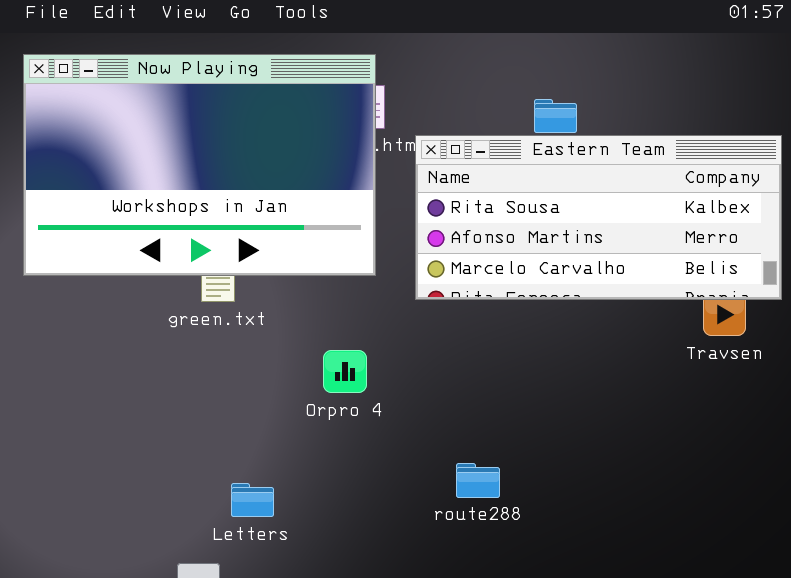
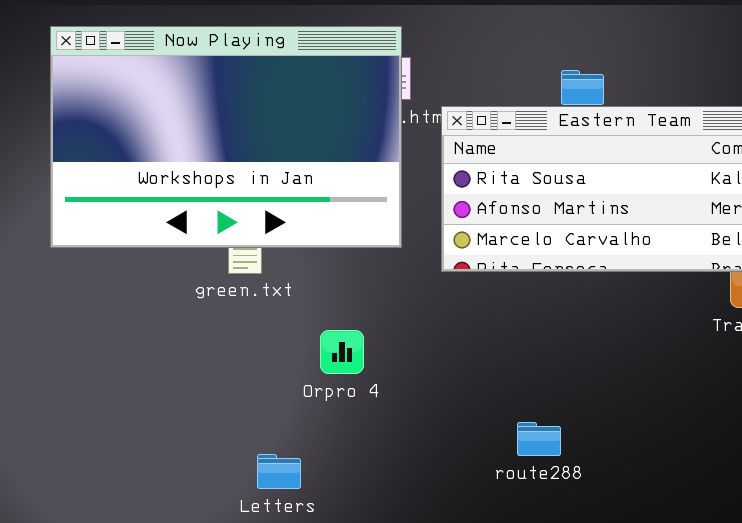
Orpro 4: [323,350,367,393] -> [320,330,364,374], moved
route288: [456,463,500,498] -> [517,422,561,456], moved

